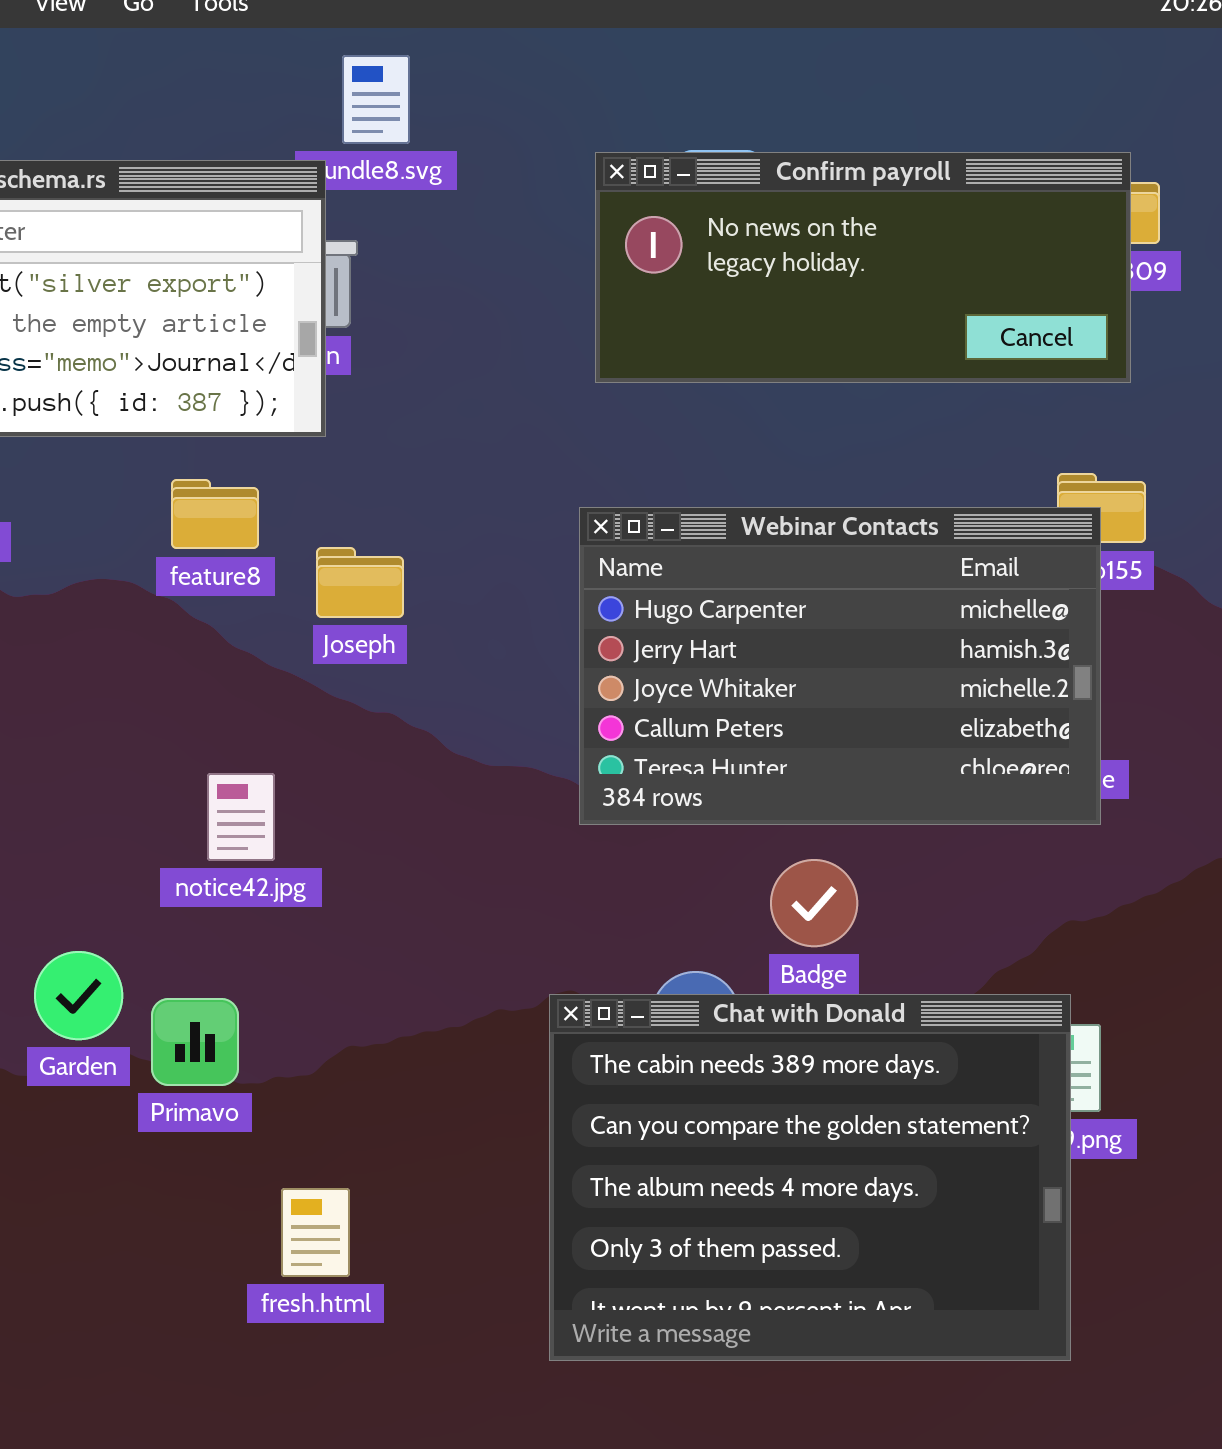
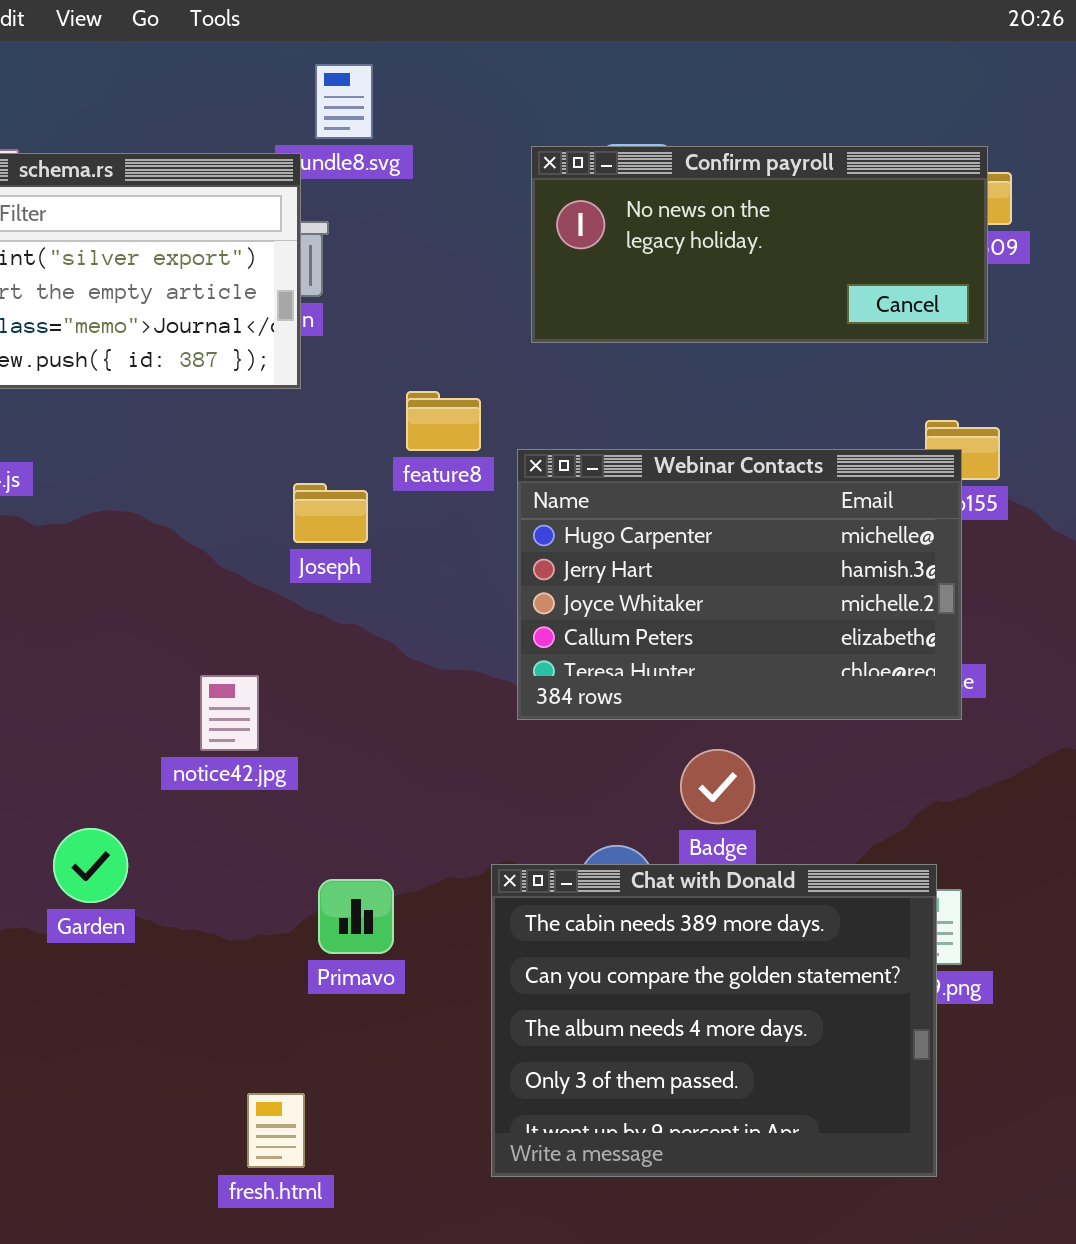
feature8: [171,479,259,549] -> [406,391,481,451], moved
Primavo: [151,998,239,1086] -> [318,879,394,954], moved
fresh.html: [281,1188,350,1277] -> [247,1093,305,1168], moved

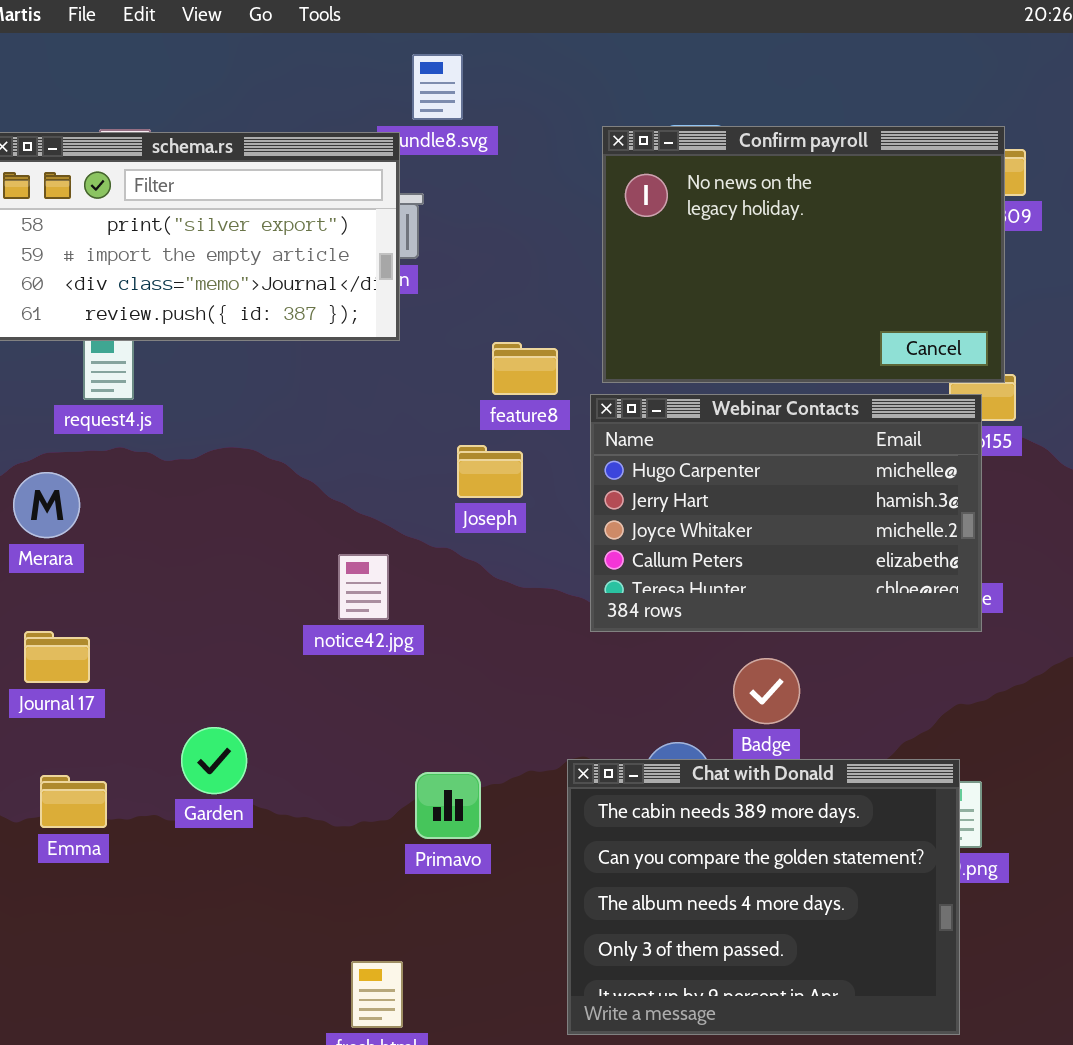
Confirm payroll: [531,146,988,343] -> [602,126,1005,383], resized
Joseph: [293,483,368,543] -> [457,445,523,498], moved
notice42.jpg: [200,675,259,751] -> [338,554,389,620], moved

